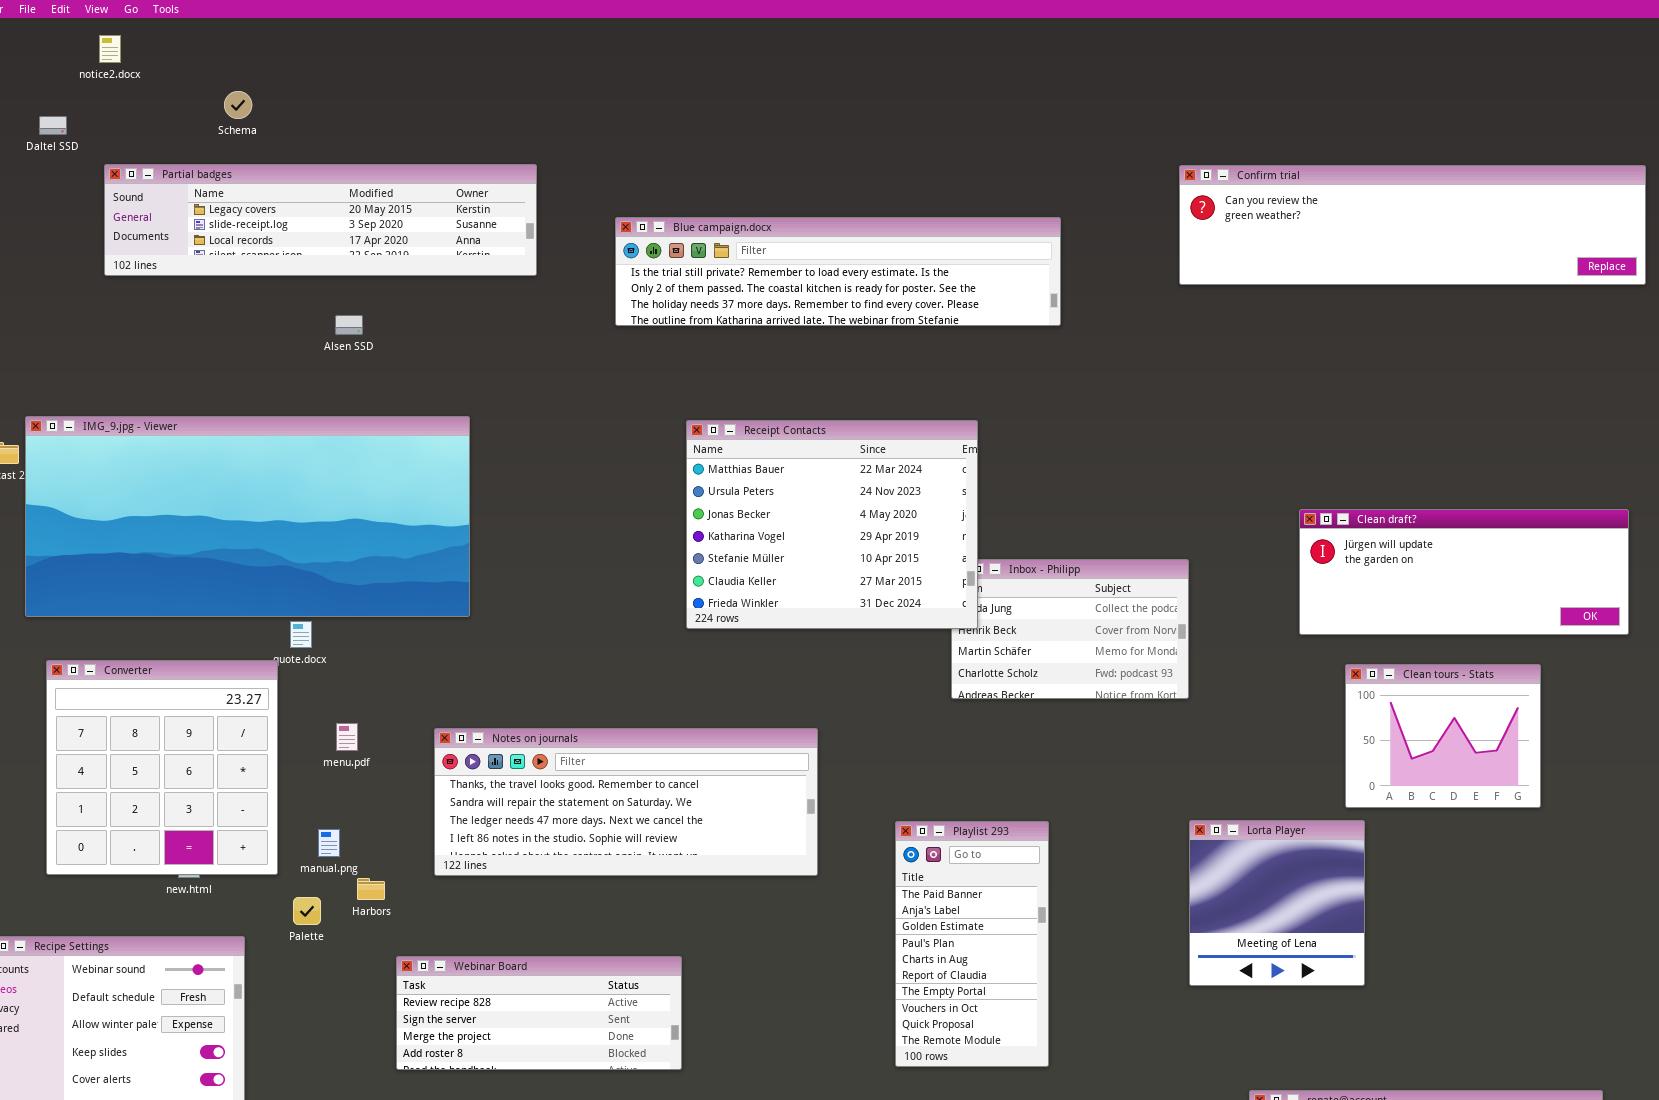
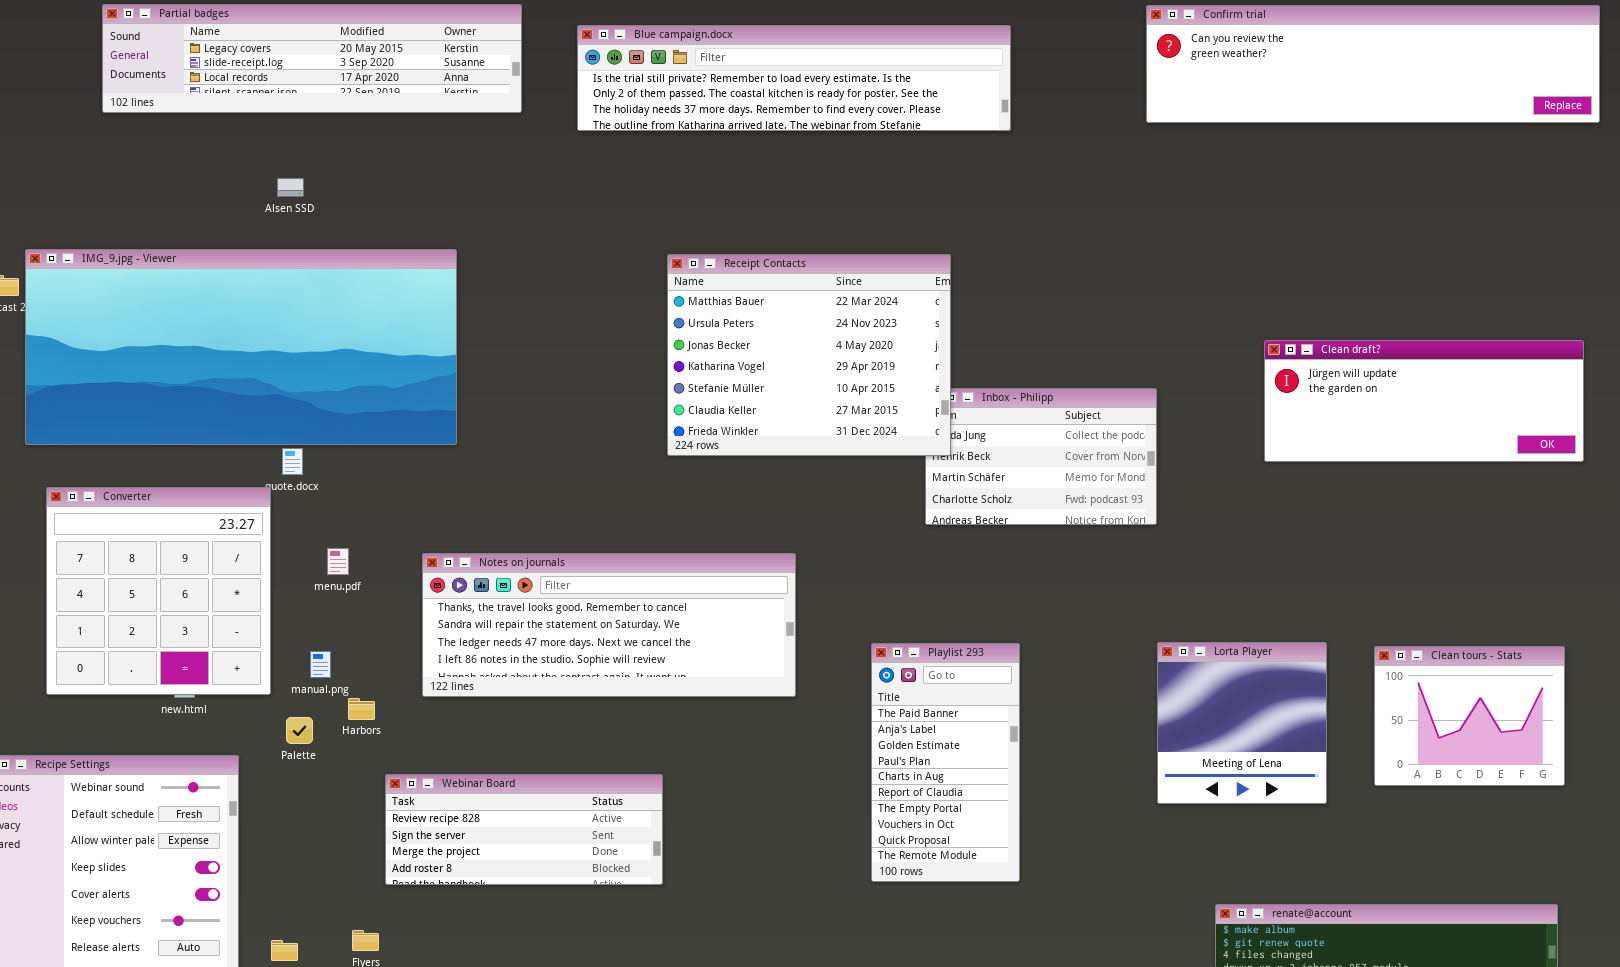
Blue campaign.docx: [615,217,1061,326] -> [577,25,1011,131], moved
Alsen SSD: [335,315,363,335] -> [277,178,304,197], moved
Clean tours - Stats: [1345,664,1541,808] -> [1374,646,1565,786], moved

